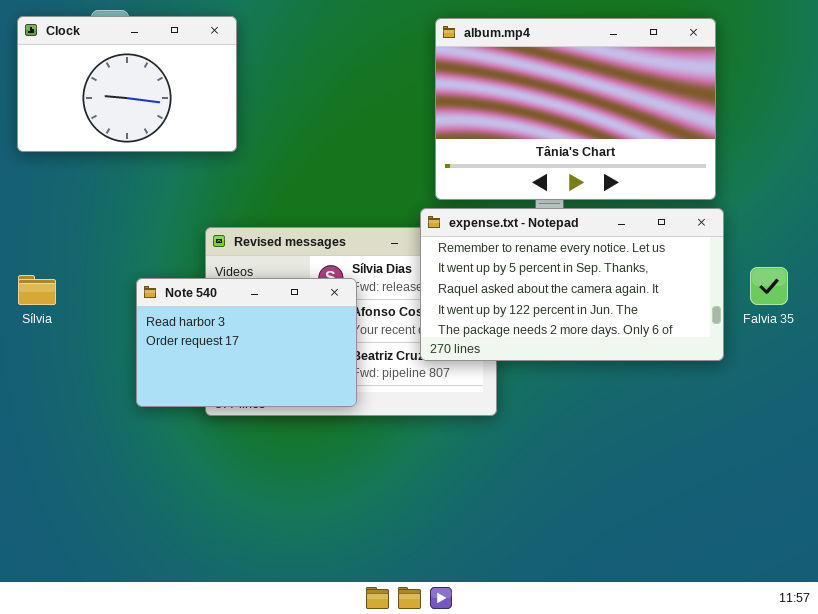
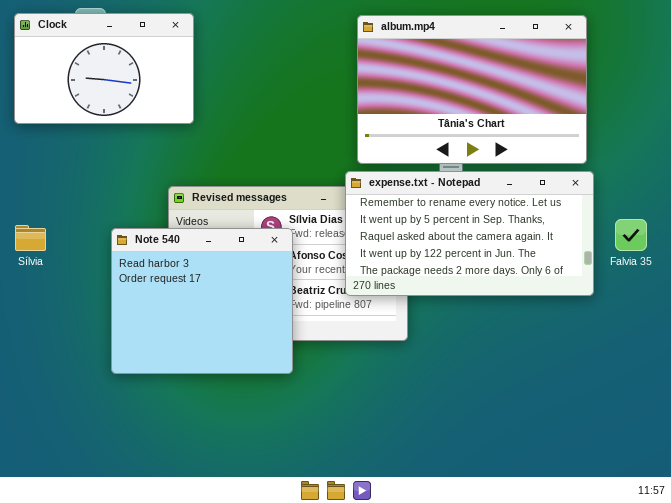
Note 540: [136,278,357,407] -> [111,228,293,374], resized

